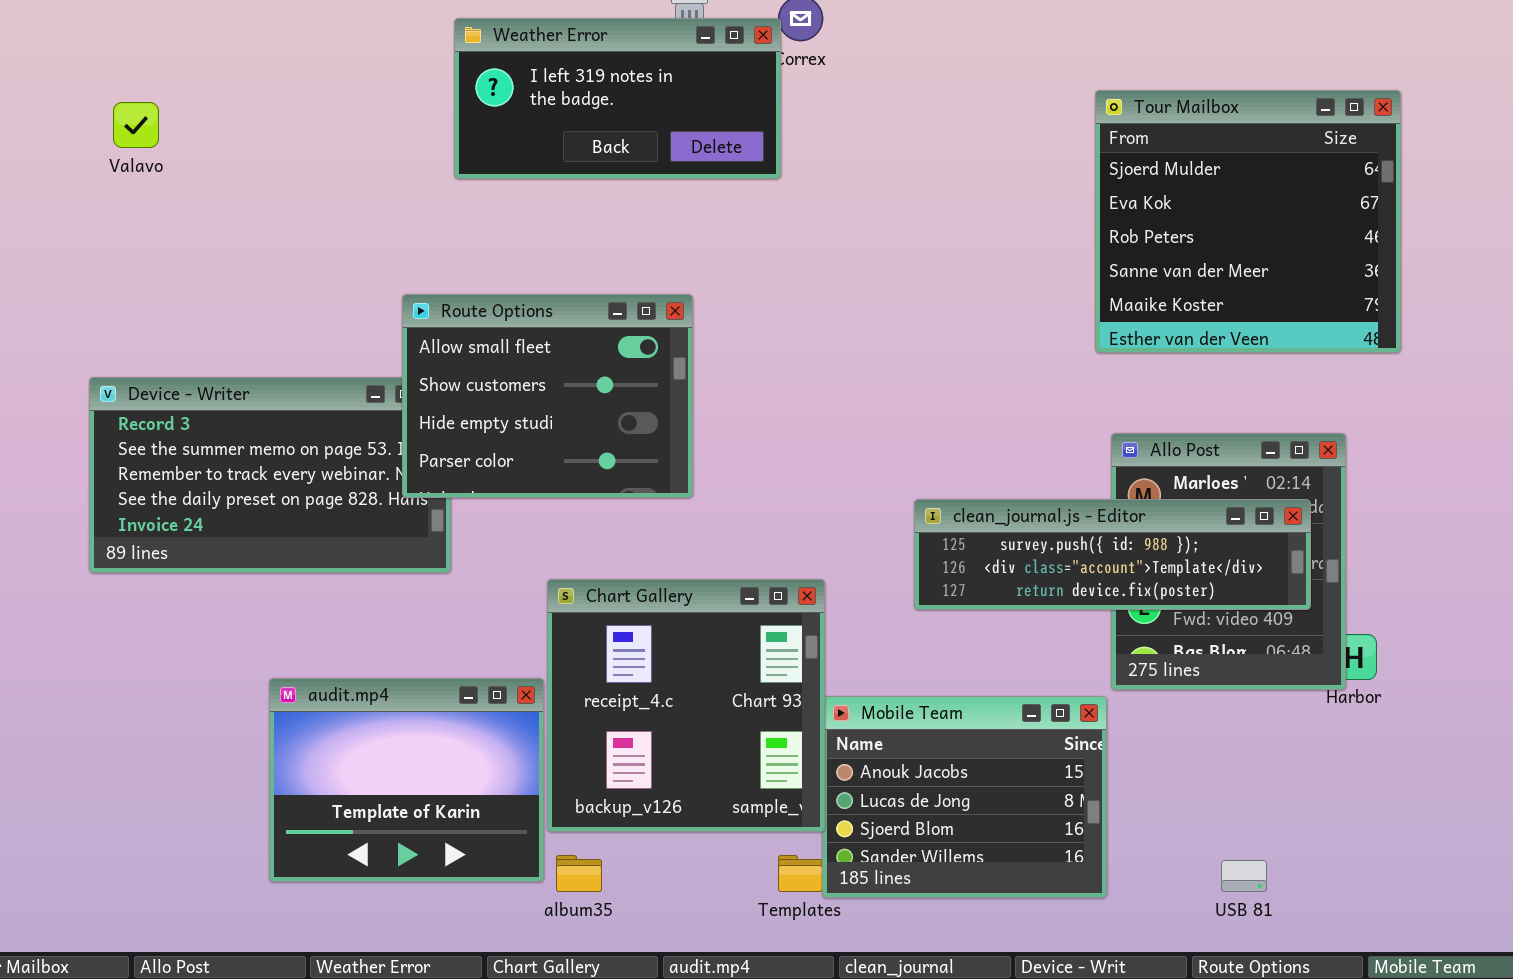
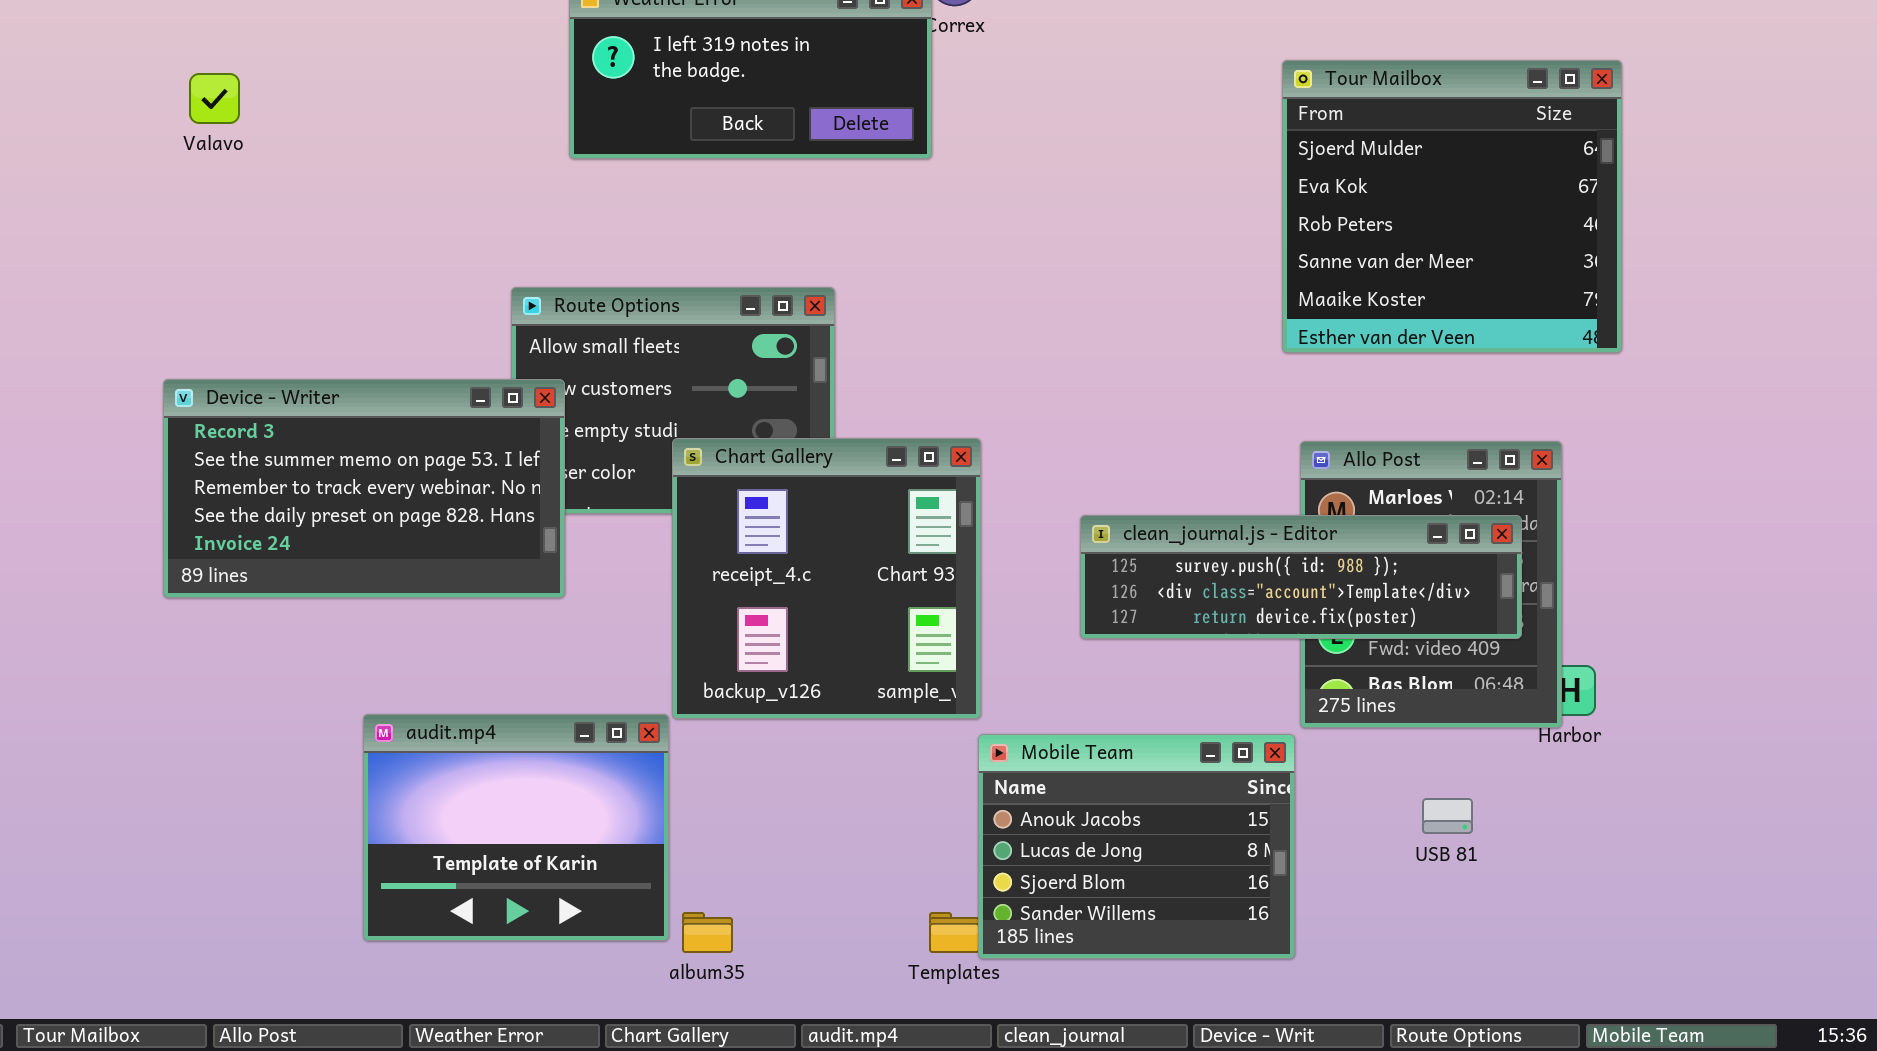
Device - Writer: [89,377,451,573] -> [163,379,565,598], raised
Chart Gallery: [547,579,825,832] -> [672,438,981,719], moved
USB 81: [1221,860,1267,892] -> [1422,798,1473,834], moved

